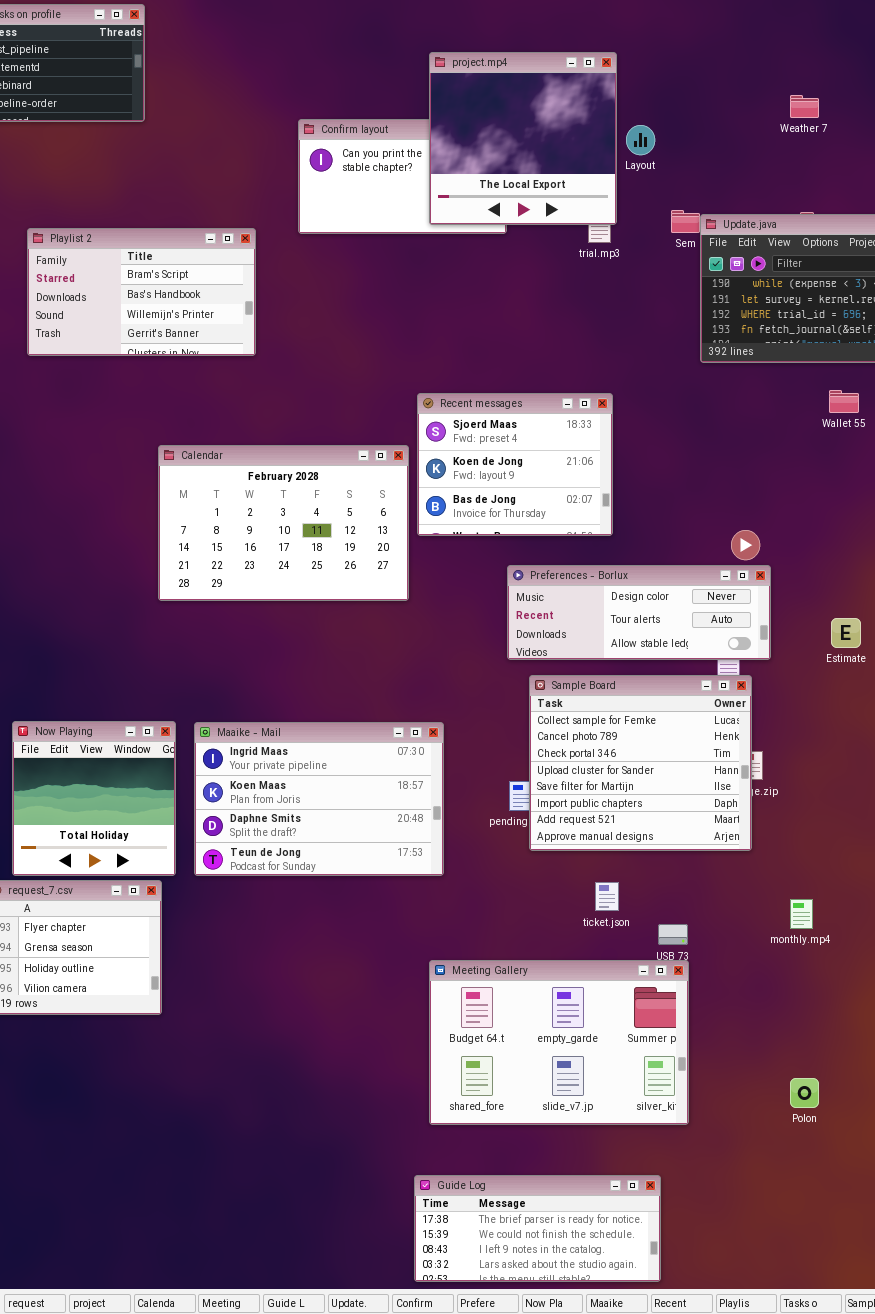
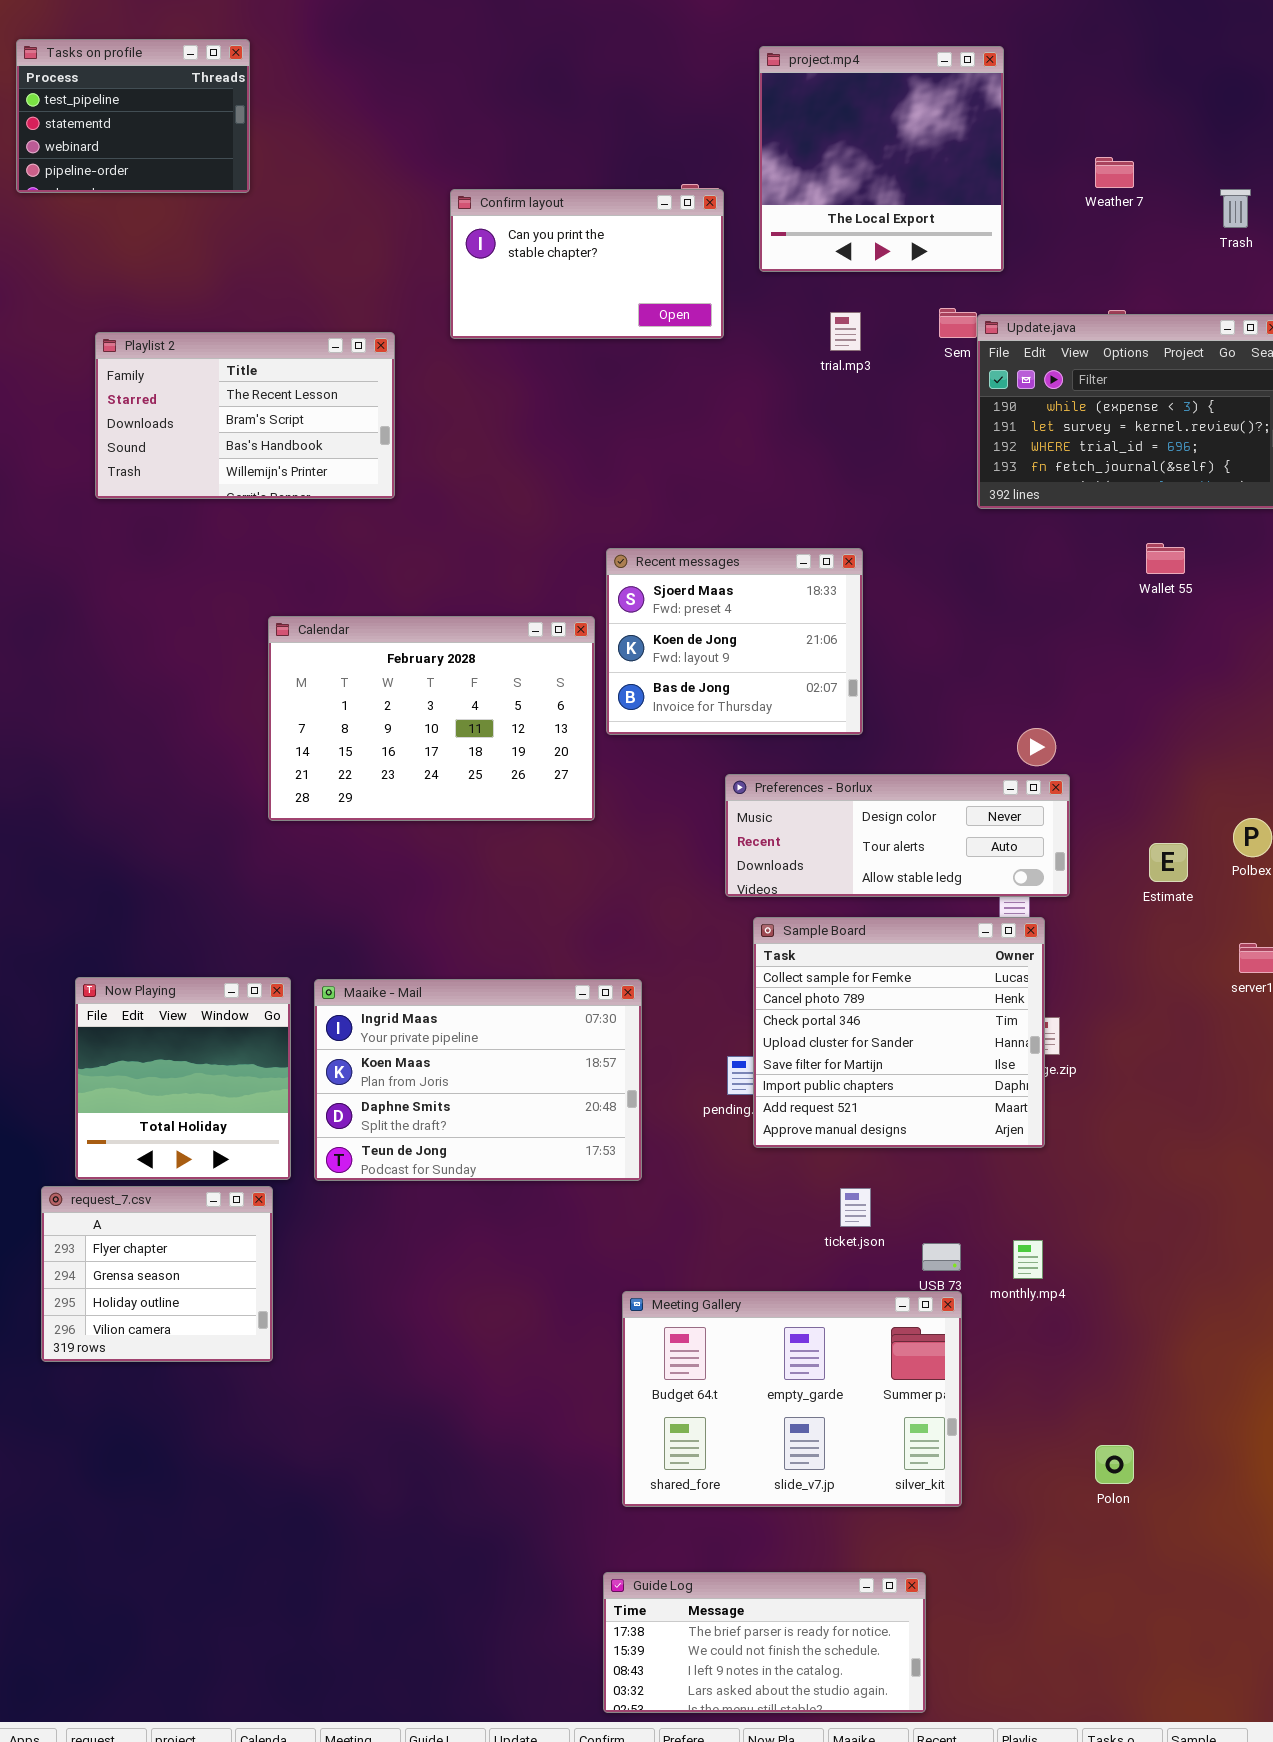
project.mp4: [429,52,617,225] -> [759,46,1004,272], moved
Playlist 2: [27,228,256,356] -> [95,332,395,499], scrolled up 1 row
monthly.mp4: [790,899,813,929] -> [1013,1240,1043,1279], moved

